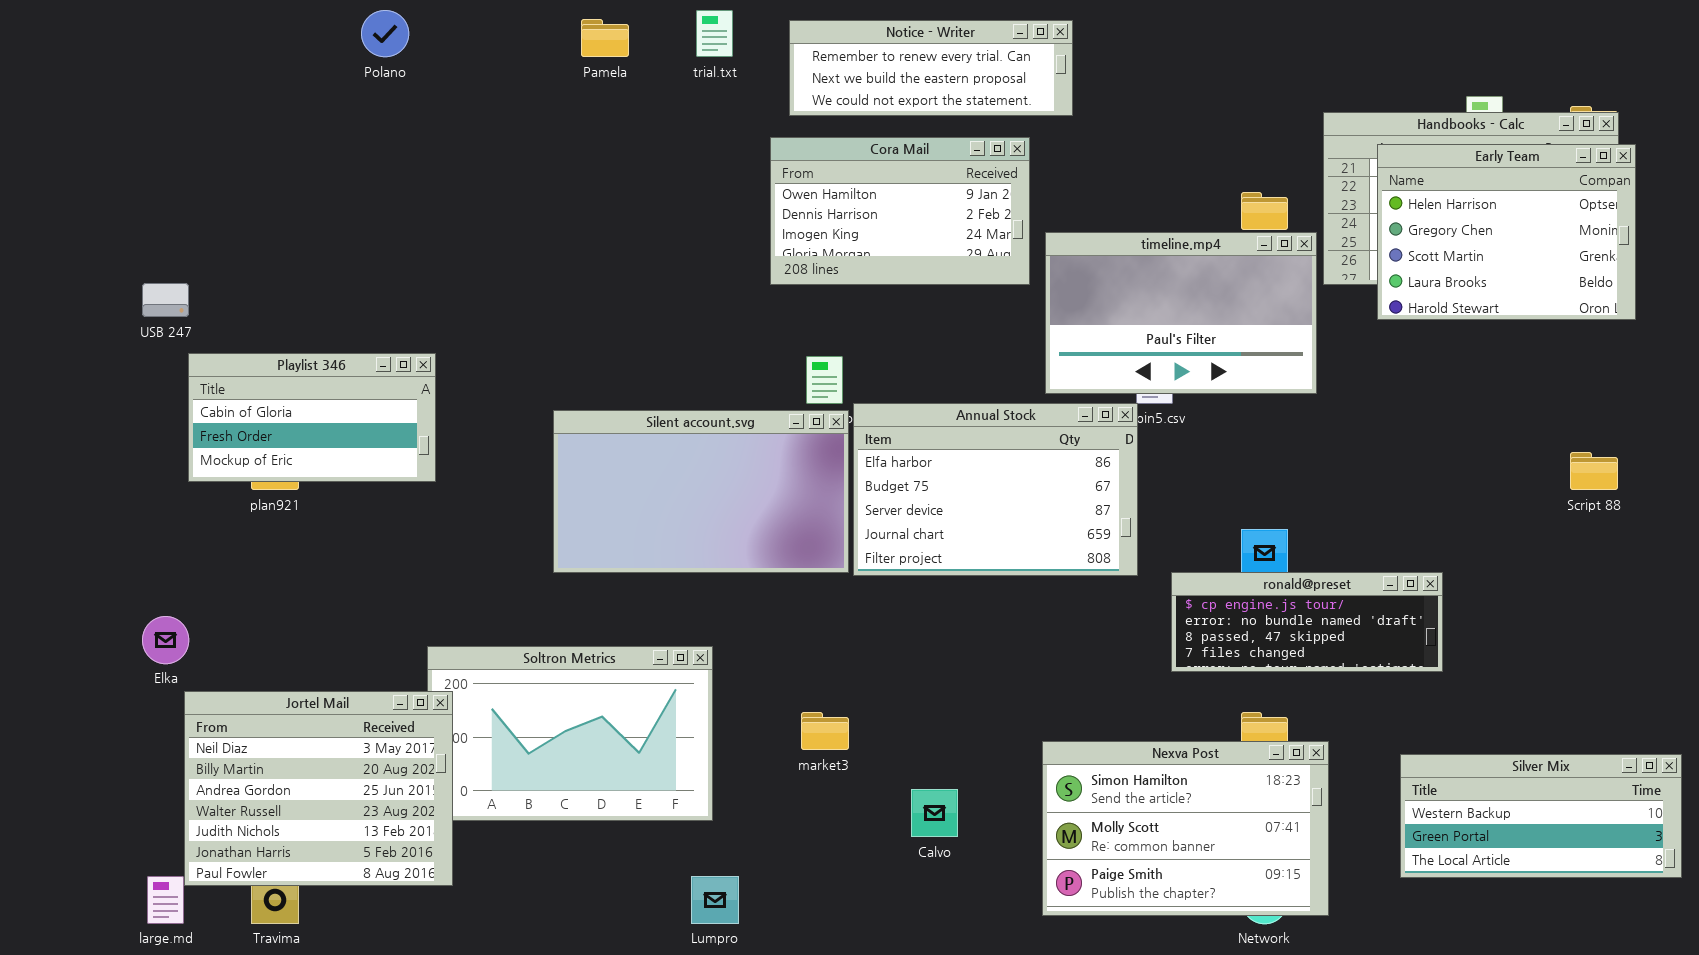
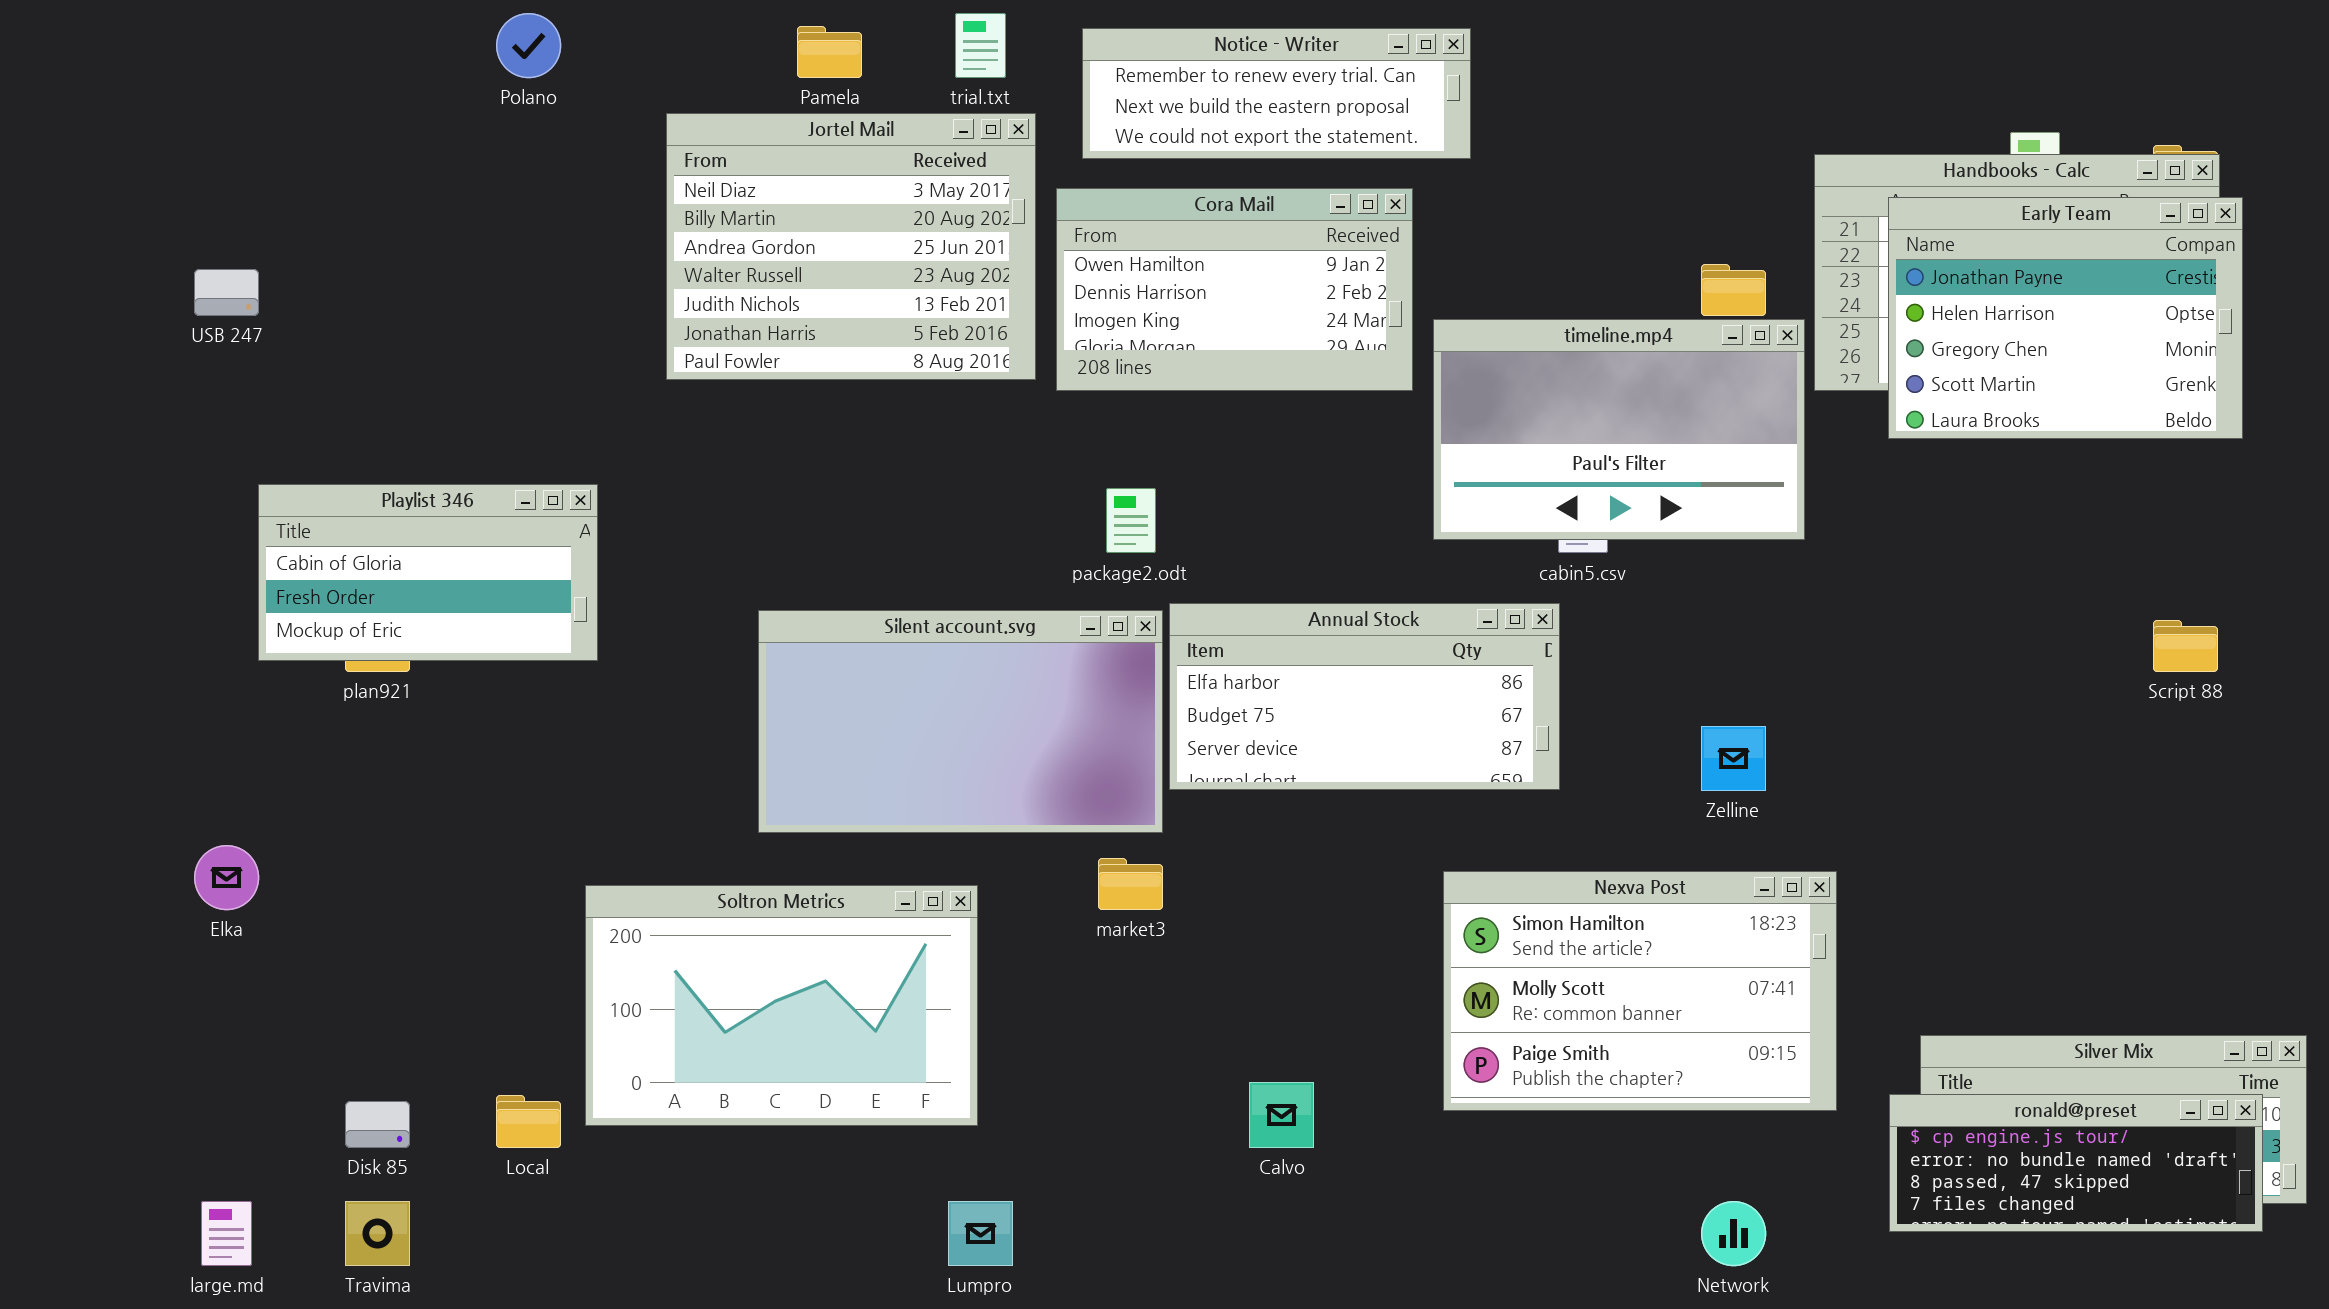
Early Team: [1377,144,1636,320] -> [1888,197,2243,439], scrolled up 1 row
USB 247: [142,283,189,317] -> [194,269,259,316], moved
Annual Stock: [853,403,1138,576] -> [1169,603,1560,790], resized
Silent account.svg: [553,410,849,573] -> [758,610,1163,833], moved
ronald@preset: [1171,572,1443,672] -> [1889,1094,2263,1232], moved
Jortel Mail: [184,691,453,886] -> [666,113,1036,380], moved
market3: [801,712,849,750] -> [1098,858,1163,910], moved
Nexva Post: [1042,741,1329,916] -> [1443,871,1837,1111], moved

